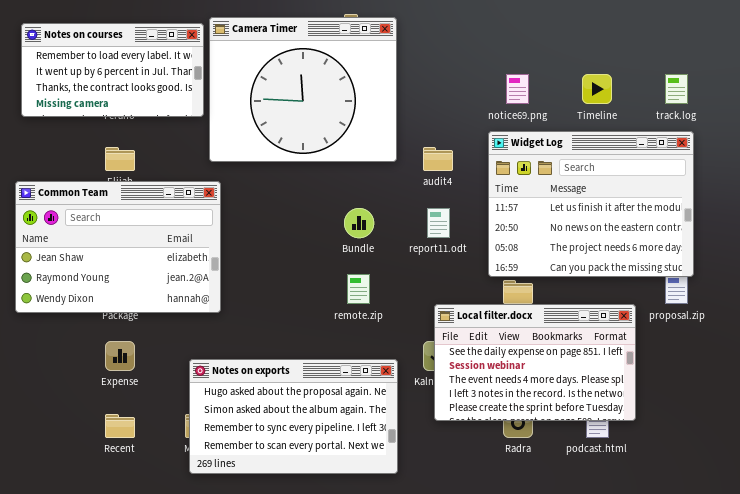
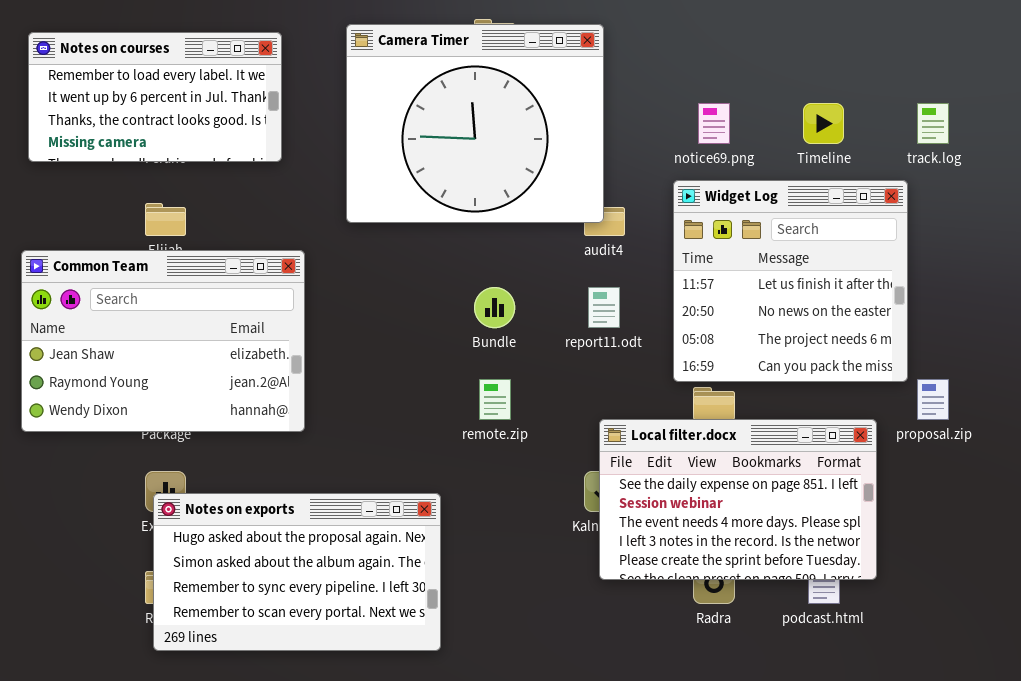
Camera Timer: [209,17,397,162] -> [346,24,604,223], moved
Widget Log: [488,131,694,277] -> [673,180,908,382], resized
Notes on exports: [189,359,398,474] -> [153,493,441,651], moved

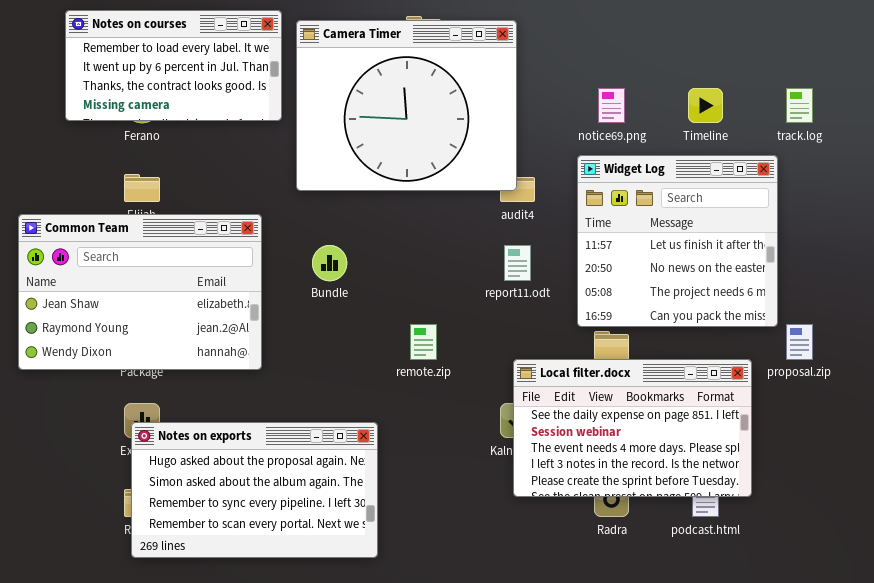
Notes on courses: [28,32,282,162] -> [65,10,282,121], moved
Bundle: [474,287,515,328] -> [312,245,347,281], moved

